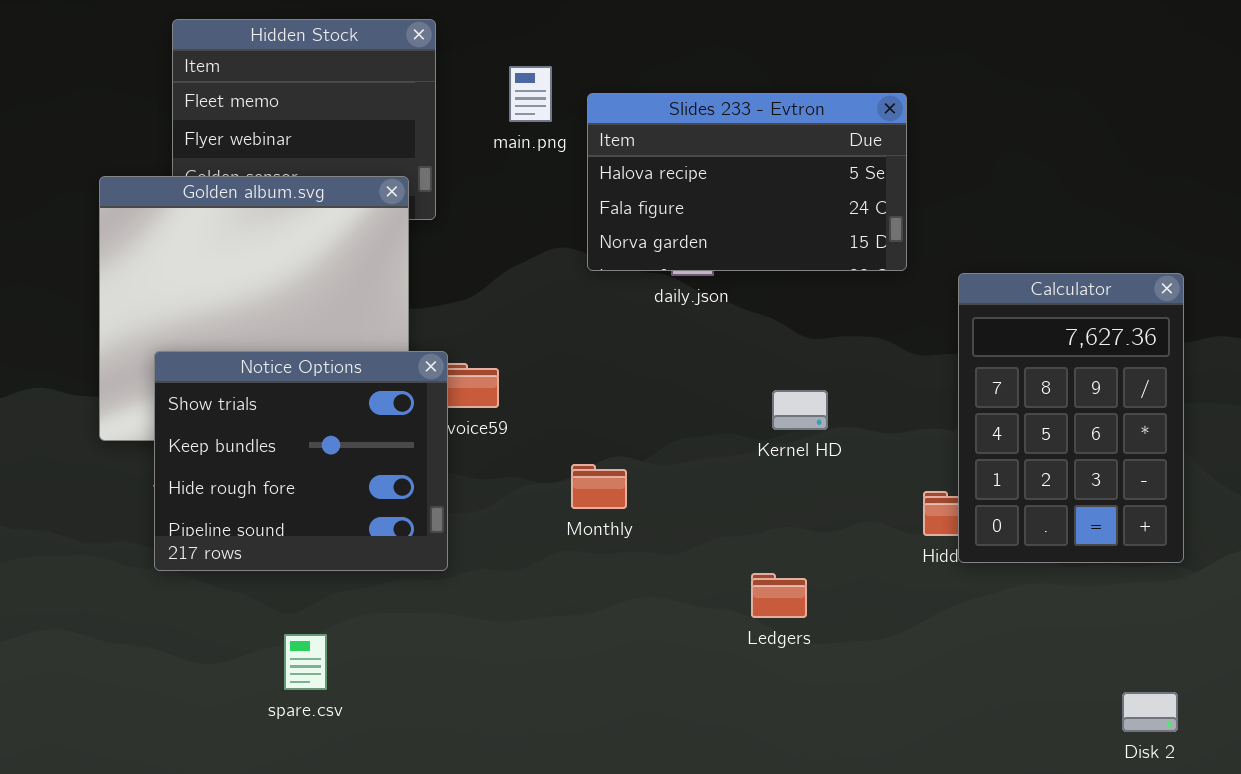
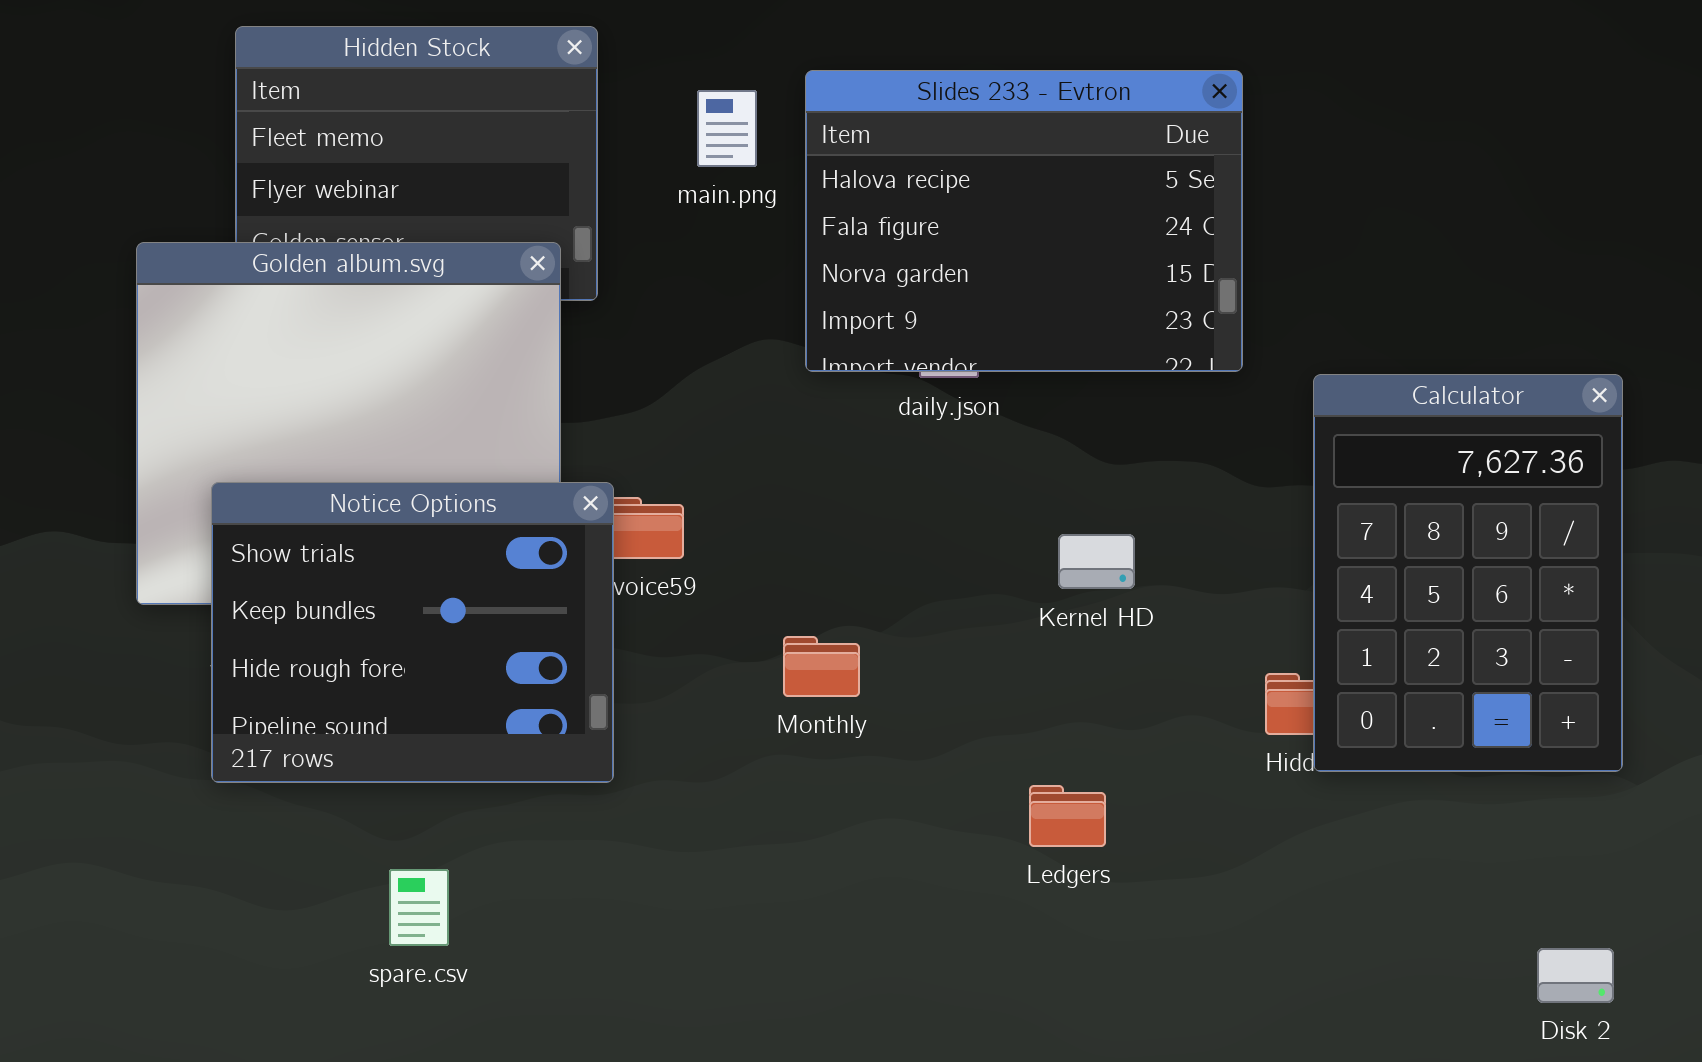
Slides 233 - Evtron: [587,93,907,271] -> [805,70,1243,372], resized

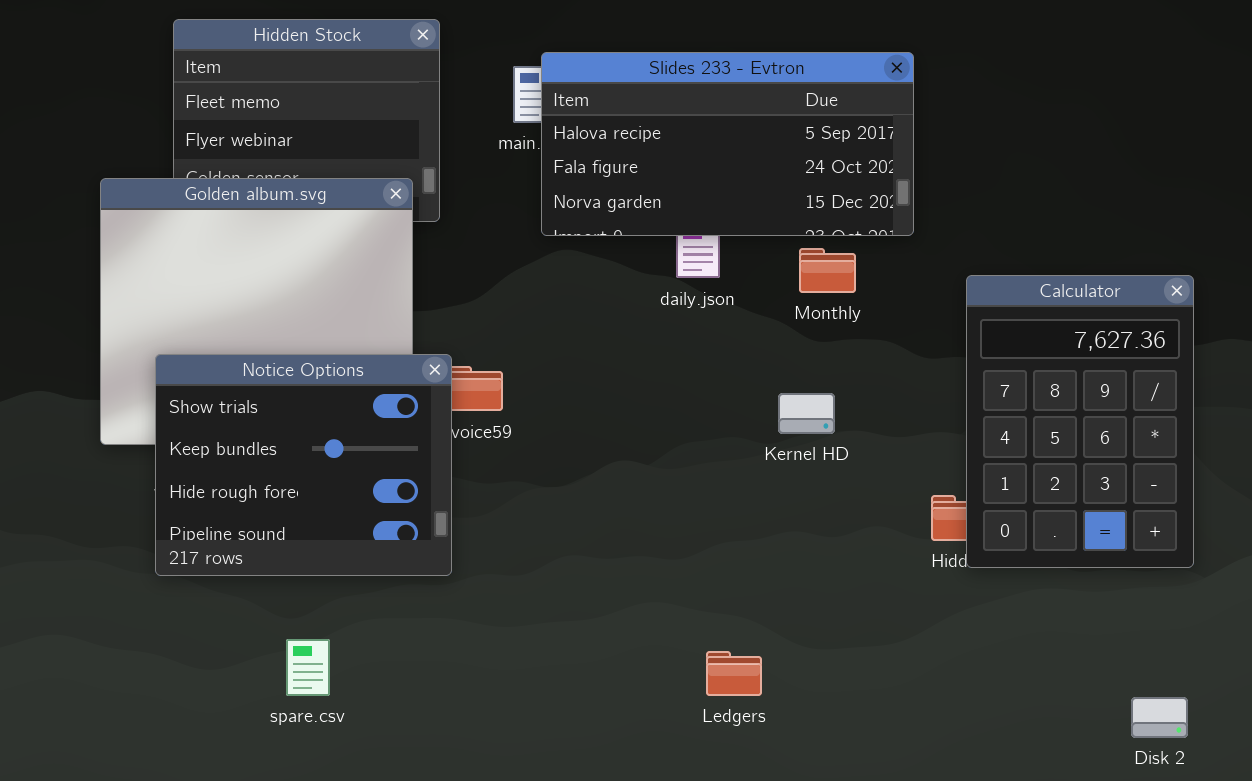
Slides 233 - Evtron: [805,70,1243,372] -> [541,52,914,236], resized
Monthly: [783,636,860,697] -> [799,248,856,293], moved
Ledgers: [1029,785,1106,847] -> [706,651,762,696], moved

